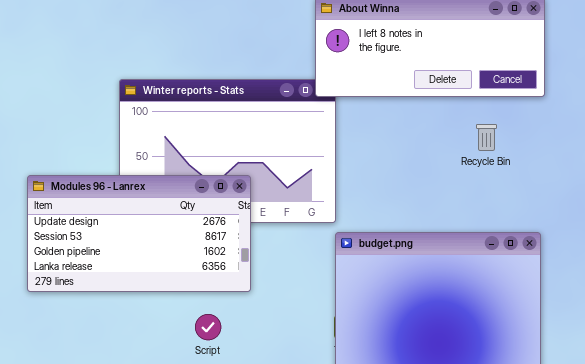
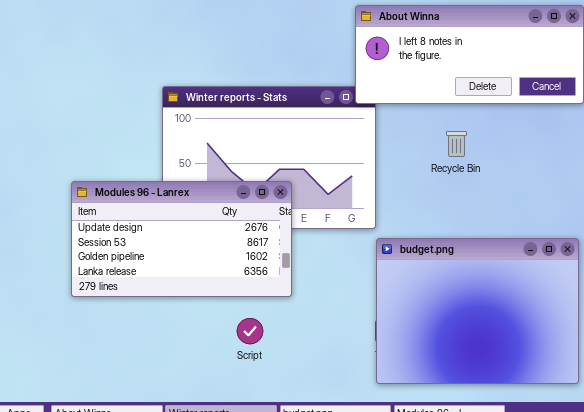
Recycle Bin: [476,124,497,151] -> [446,131,467,157], moved

